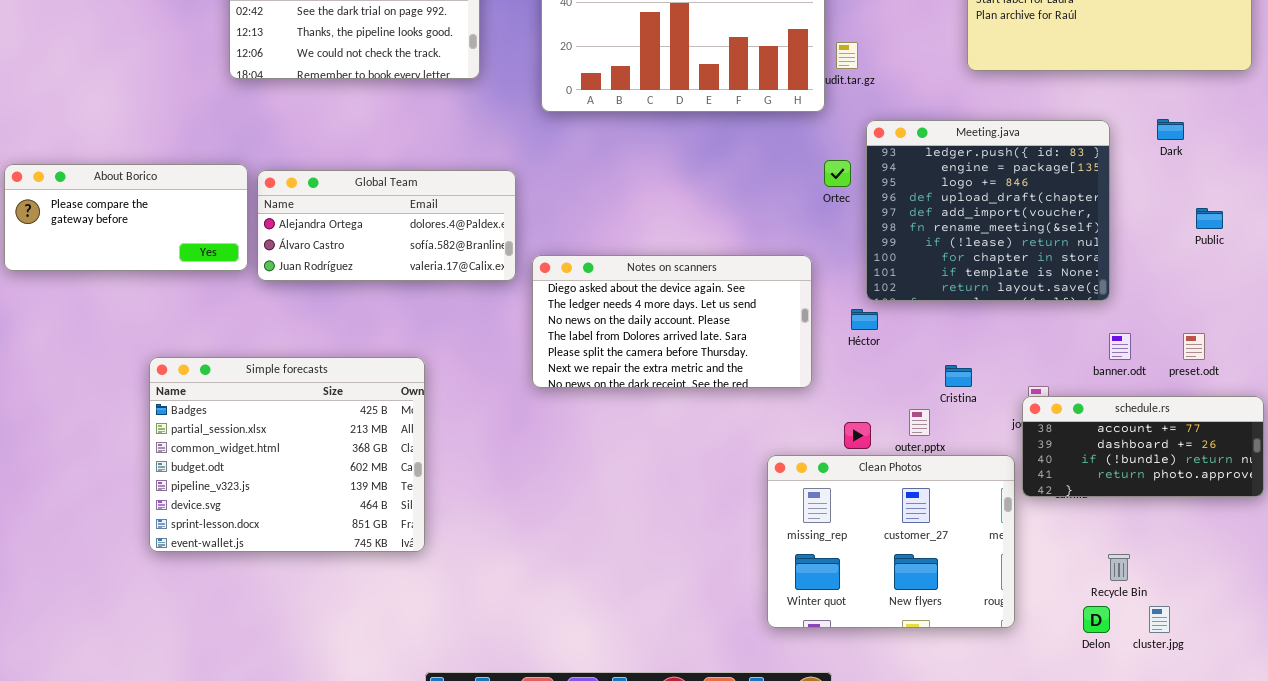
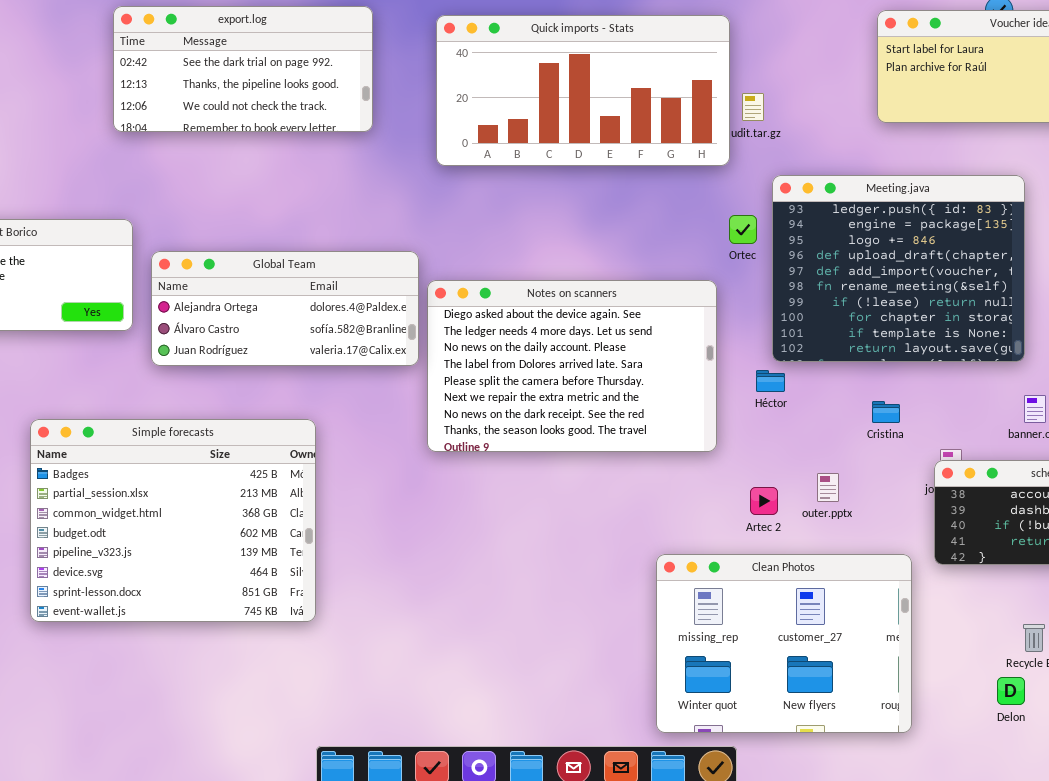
Global Team: [257,170,516,281] -> [151,251,419,366], moved
Notes on scanners: [532,255,812,388] -> [427,280,717,452], resized
Cristina: [945,365,972,387] -> [872,401,900,423], moved
Clean Photos: [767,455,1015,628] -> [656,554,912,733], moved

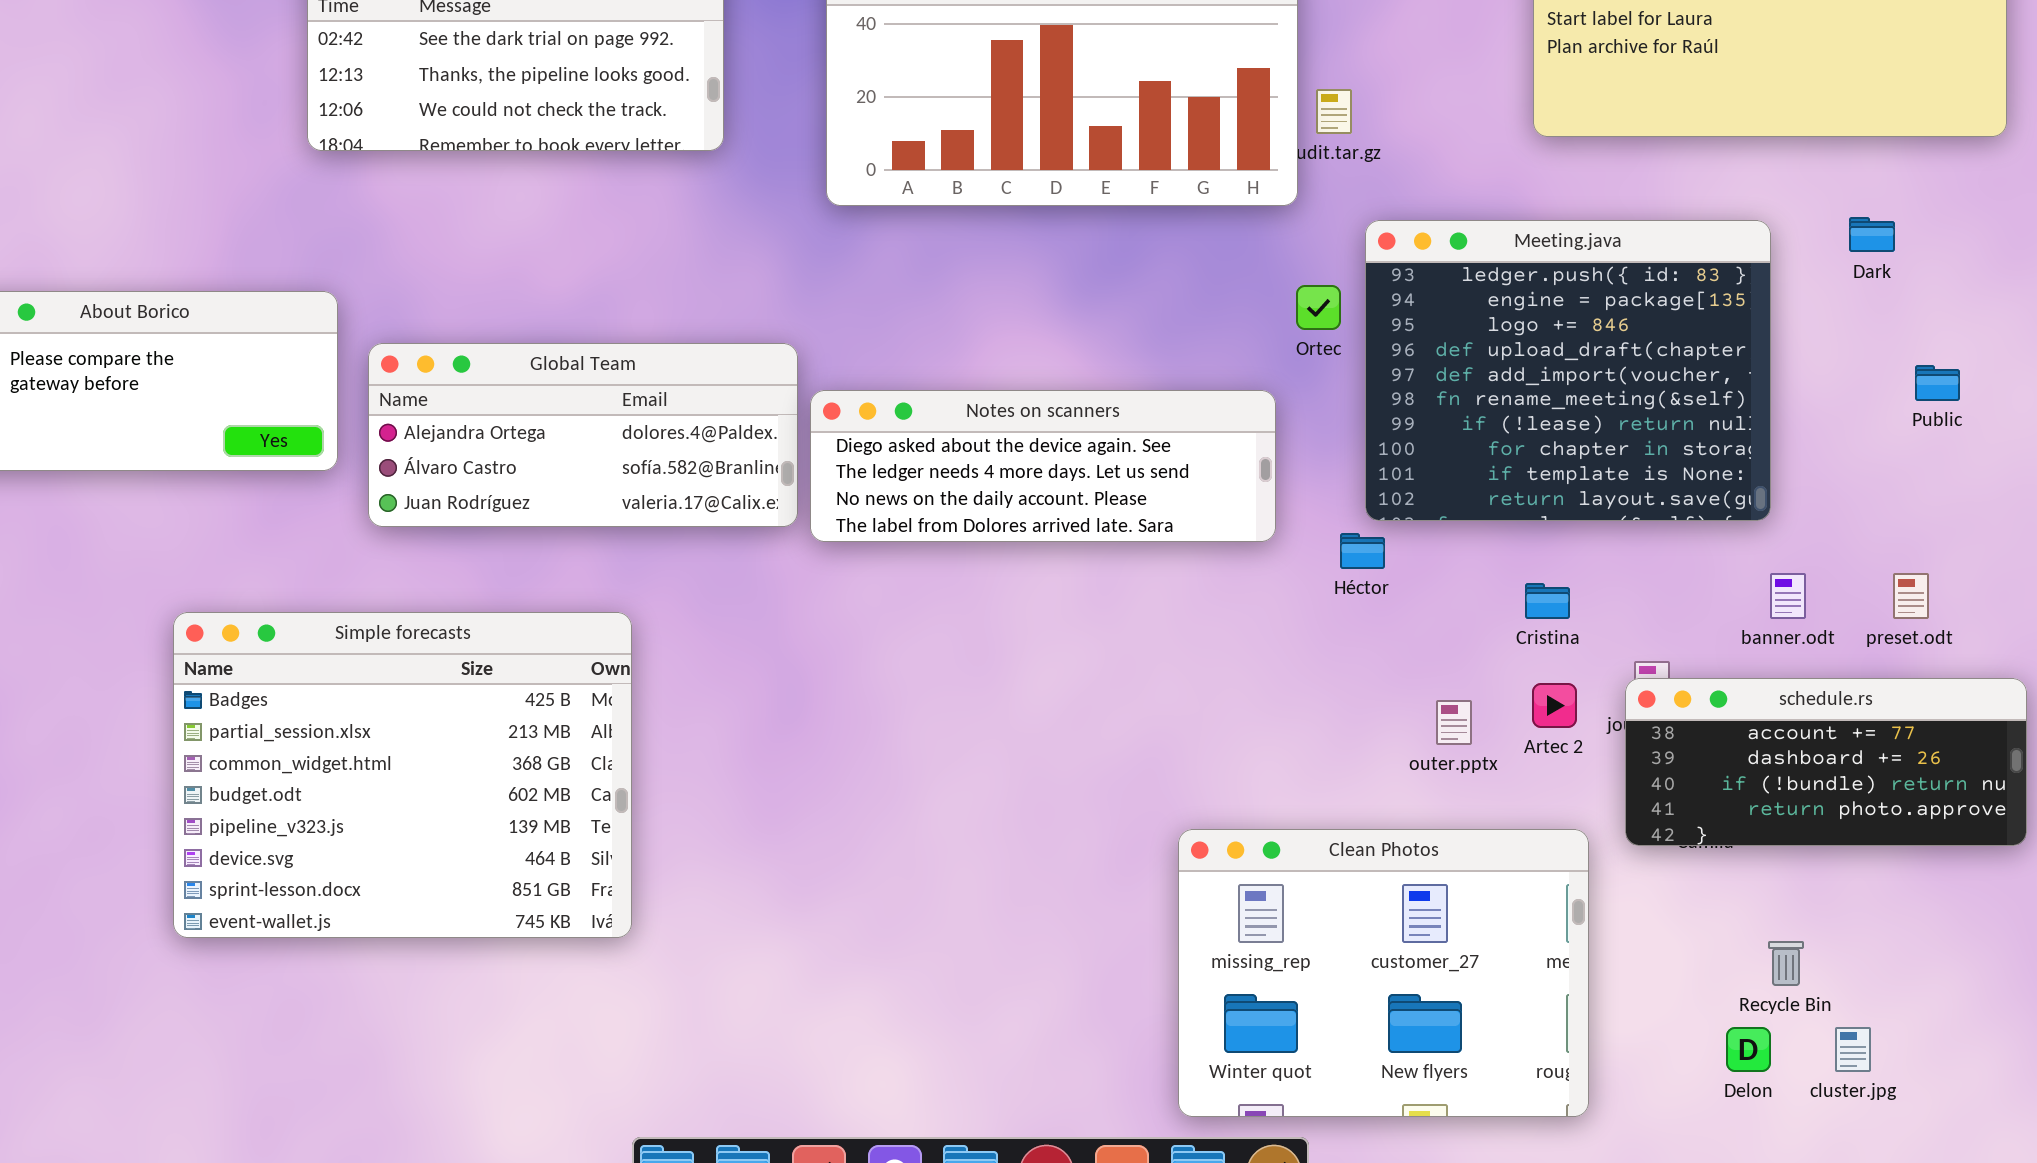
Notes on scanners: [427,280,717,452] -> [810,390,1276,542], resized
Artec 2: [750,487,778,515] -> [1532,683,1577,728], moved

